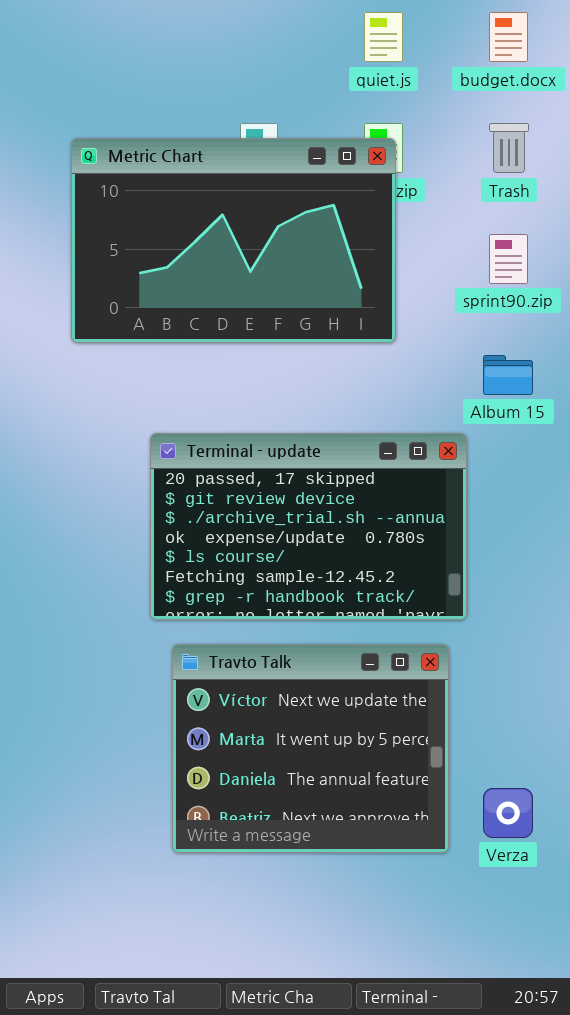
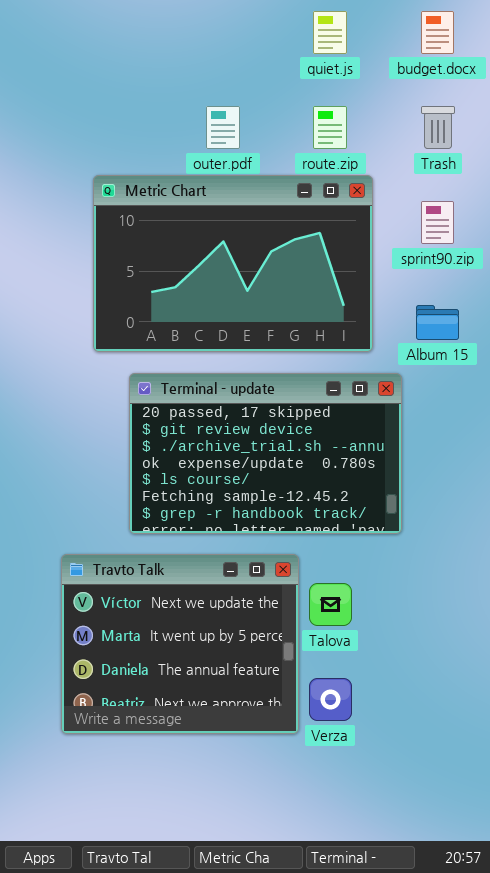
Metric Chart: [71,138,396,343] -> [93,175,373,352], moved
Travto Talk: [172,644,449,853] -> [61,554,299,734], moved
Verza: [483,788,533,838] -> [309,678,352,721], moved

